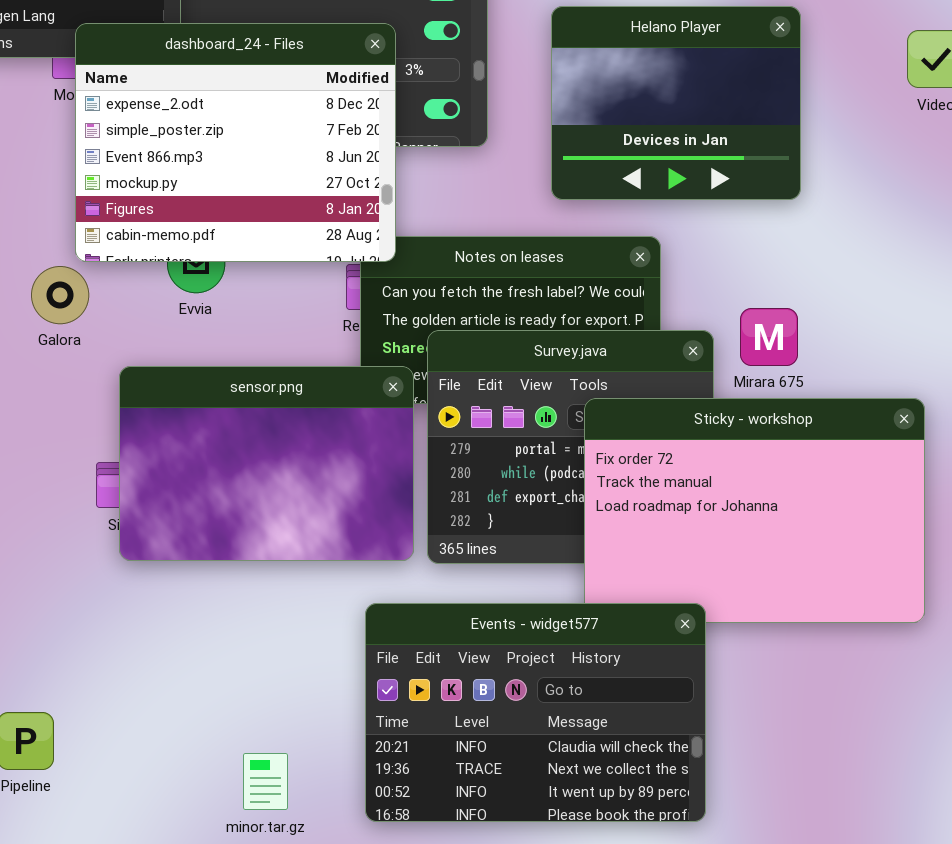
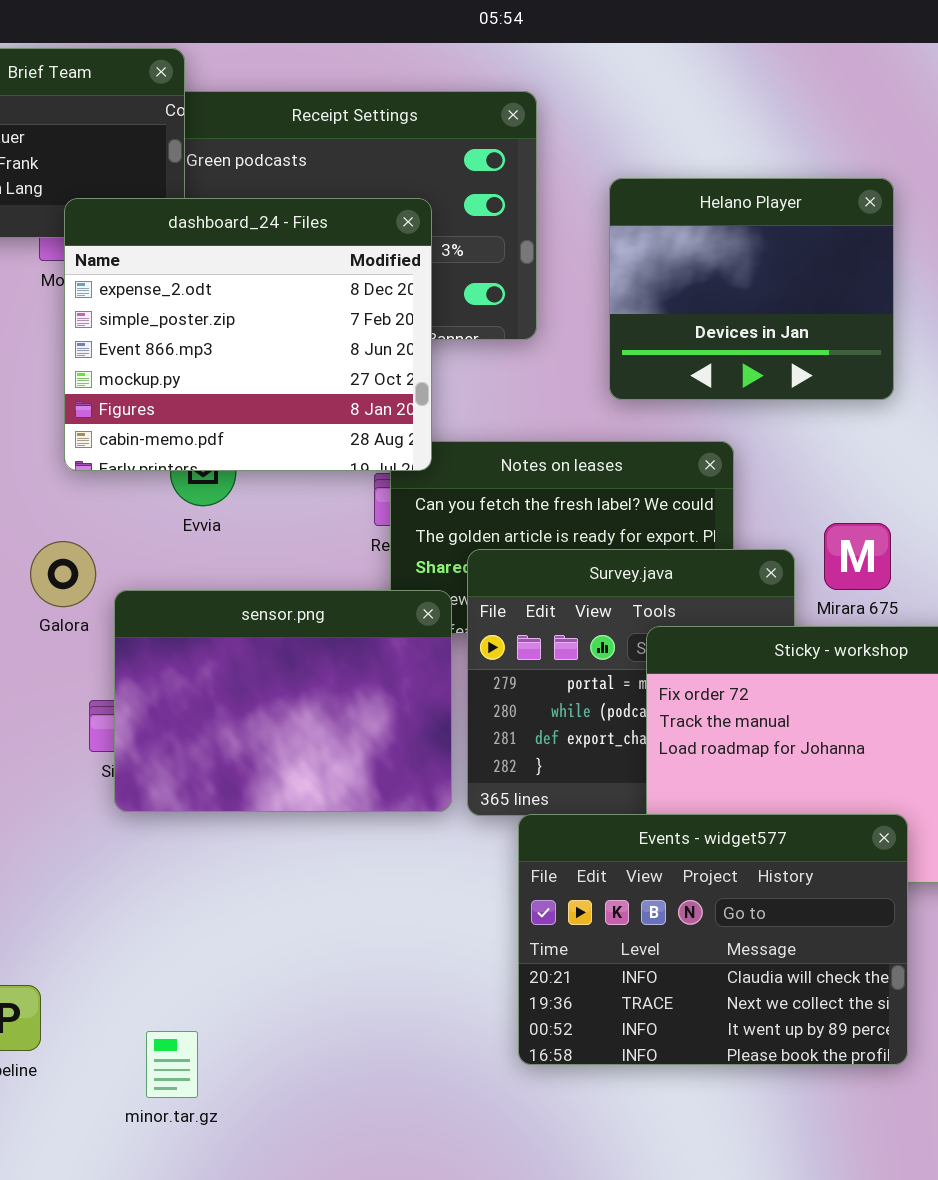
Galora: [31,266,89,324] -> [30,541,96,607], moved
Events - widget577: [365,603,706,822] -> [518,814,908,1065], moved
minor.tar.gz: [243,753,288,810] -> [146,1031,198,1098], moved

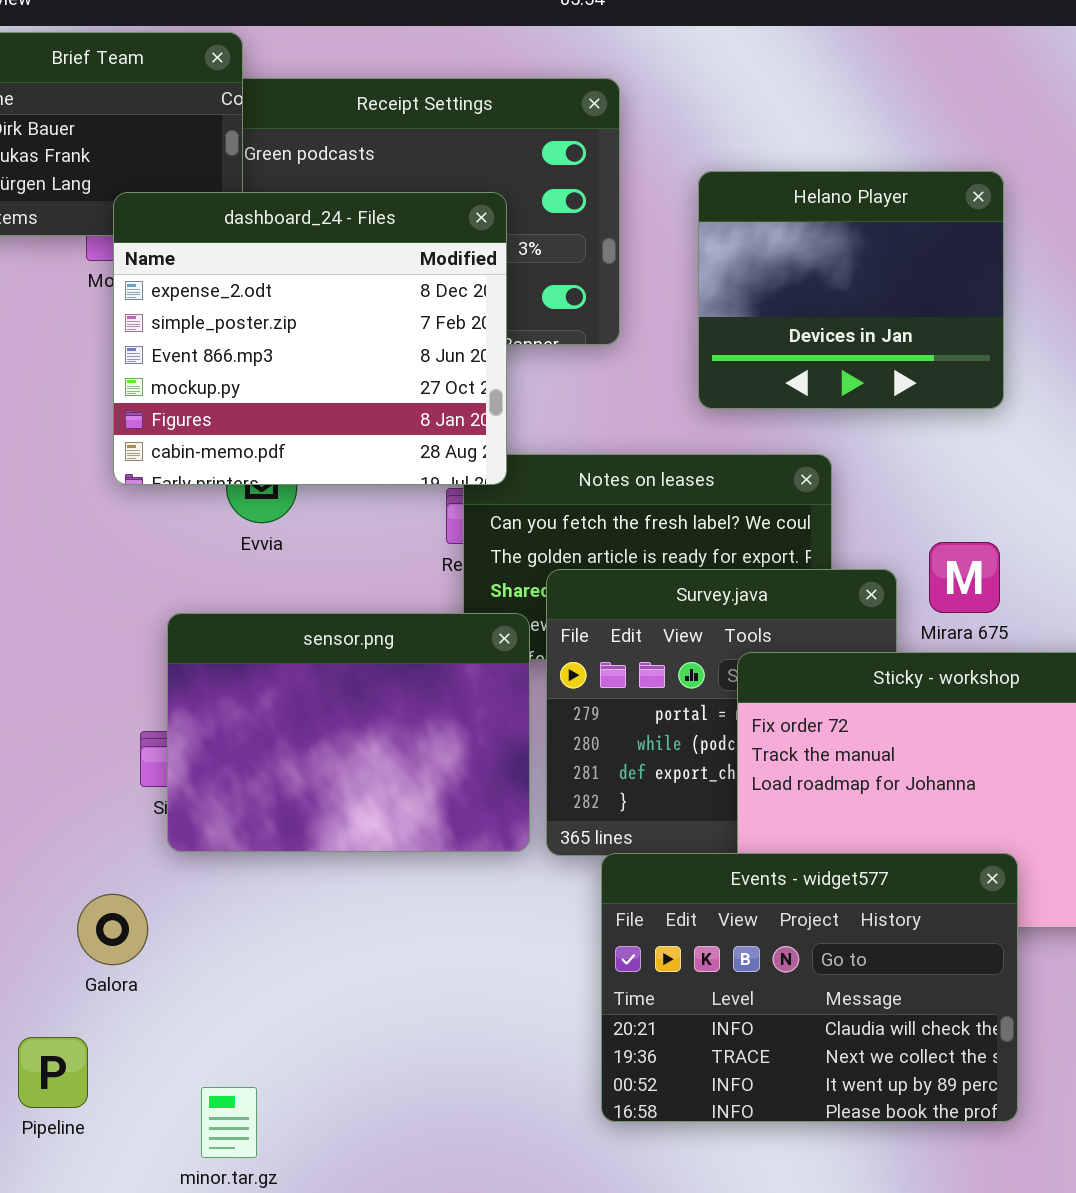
Galora: [30,541,96,607] -> [77,894,148,965], moved

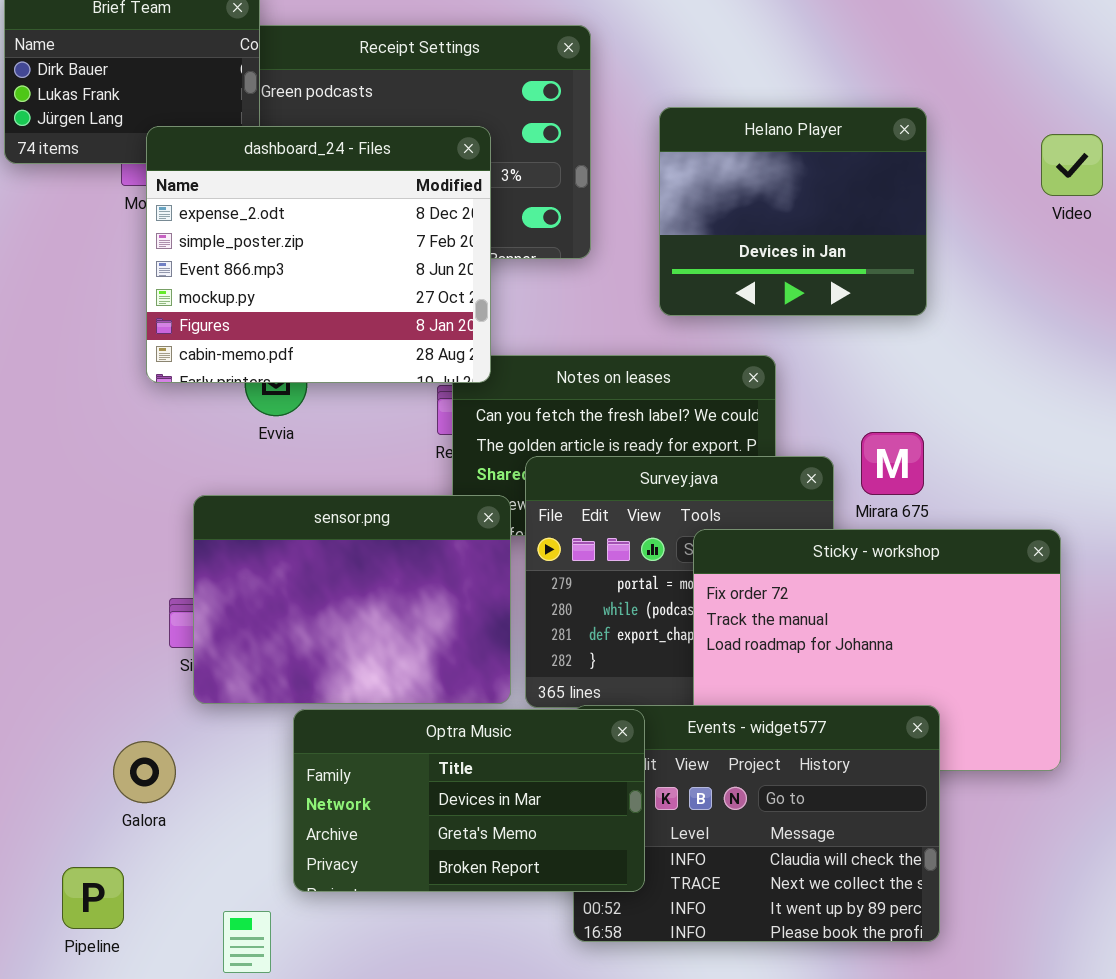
Optra Music: none -> [293,709,645,892], opened

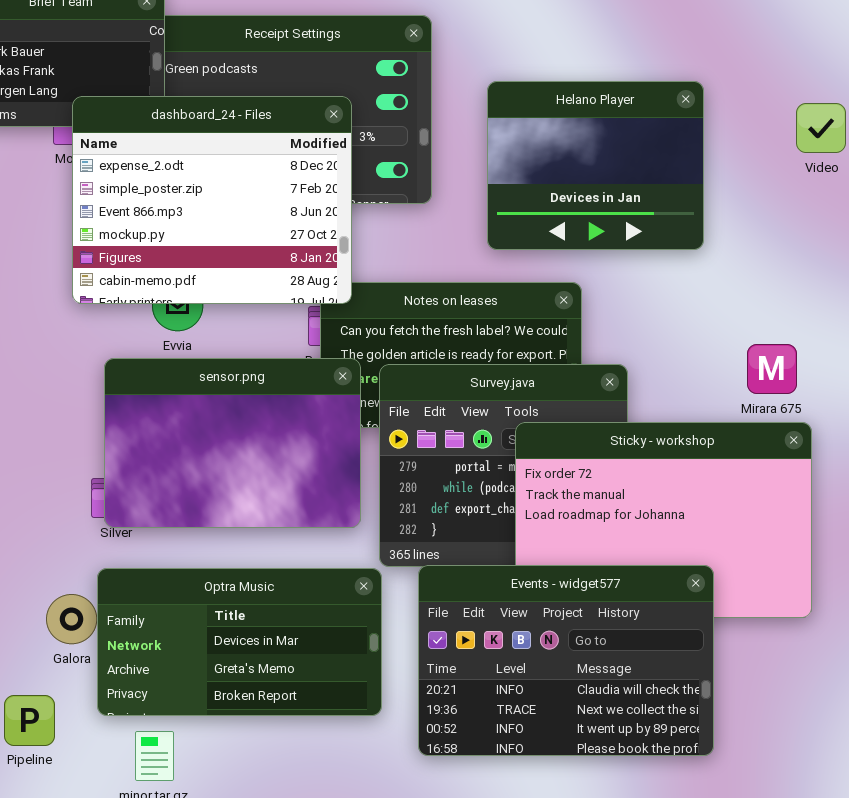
Mirara 675: [861,432,924,495] -> [747,344,797,394], moved
sensor.png: [193,495,511,704] -> [104,358,361,528], moved
Optra Music: [293,709,645,892] -> [97,568,382,716], moved

